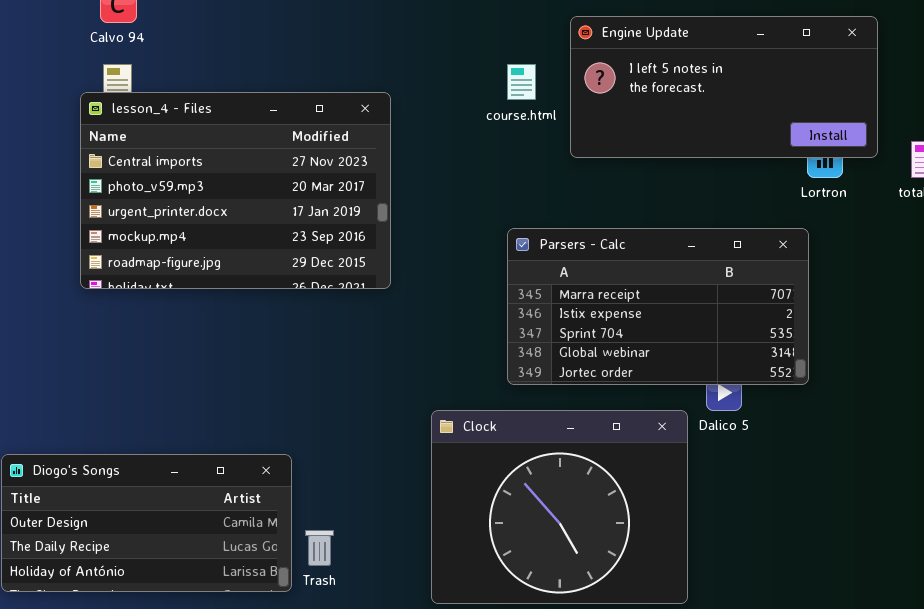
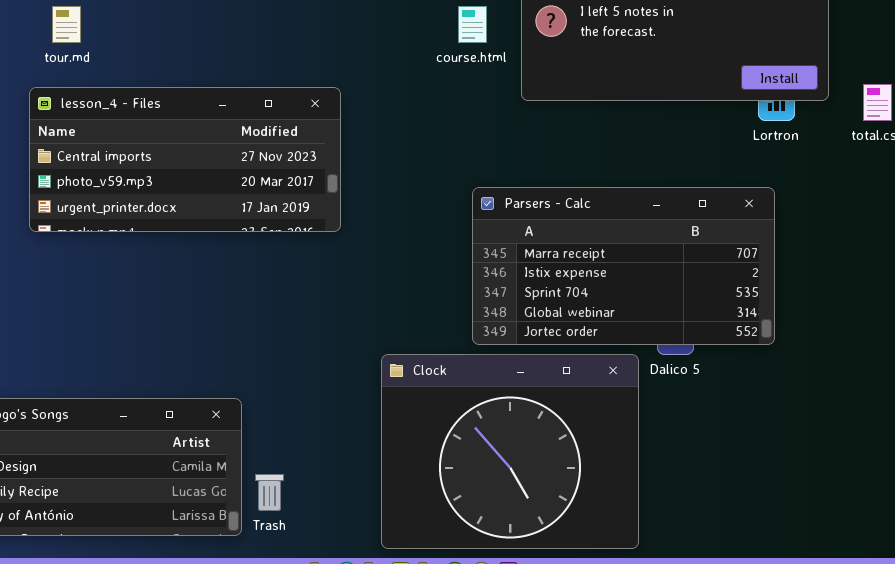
lesson_4 - Files: [80,92,391,289] -> [29,87,341,232], resized
Parsers - Calc: [507,228,809,385] -> [472,187,775,345], moved

